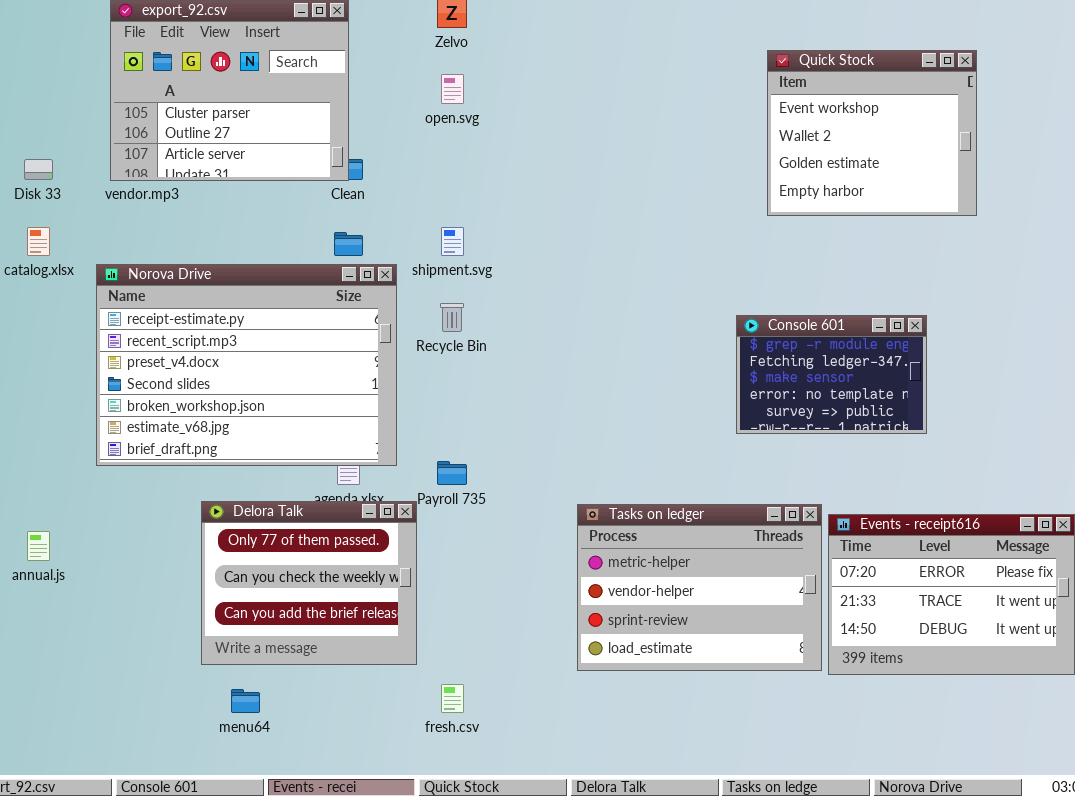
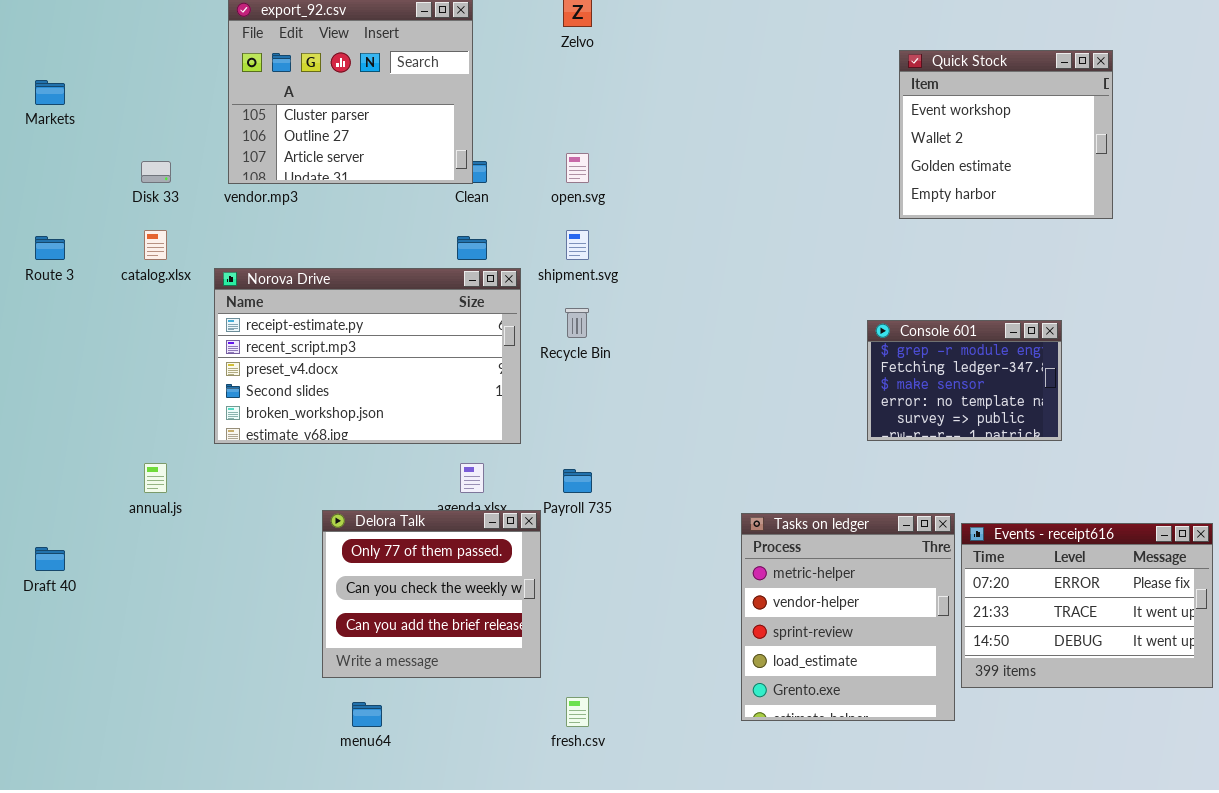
open.svg: [441,74,464,104] -> [566,153,589,183], moved
Norova Drive: [96,264,397,466] -> [214,268,521,444], resized
Tasks on ledger: [577,504,822,671] -> [741,513,955,721], resized
annual.js: [27,531,50,561] -> [144,463,167,493], moved

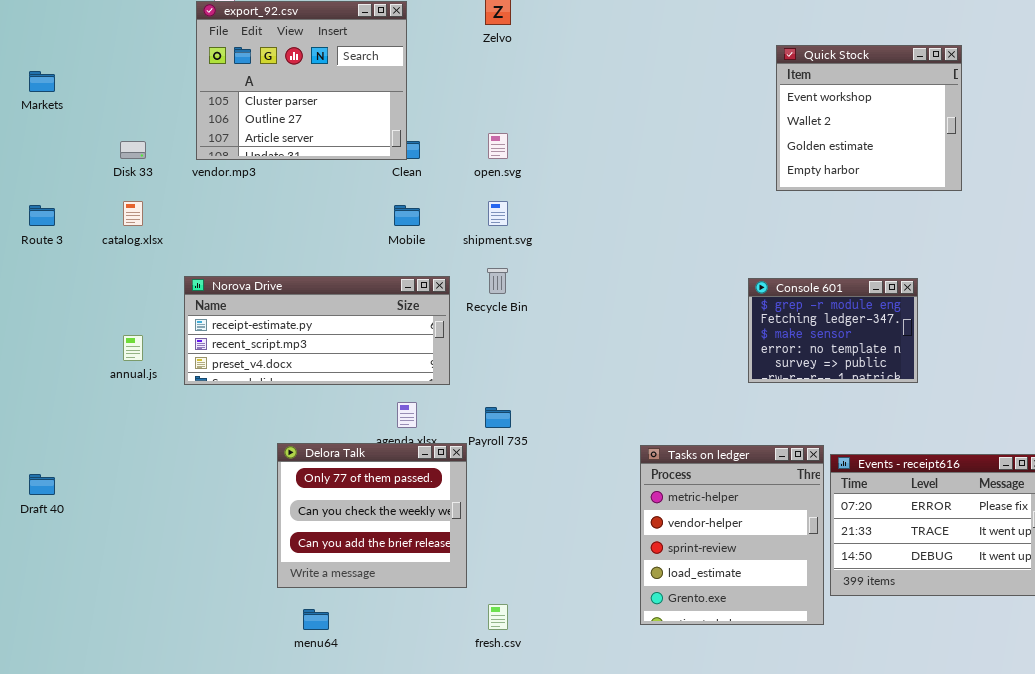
Norova Drive: [214,268,521,444] -> [184,276,450,385], resized
annual.js: [144,463,167,493] -> [123,335,143,361], moved

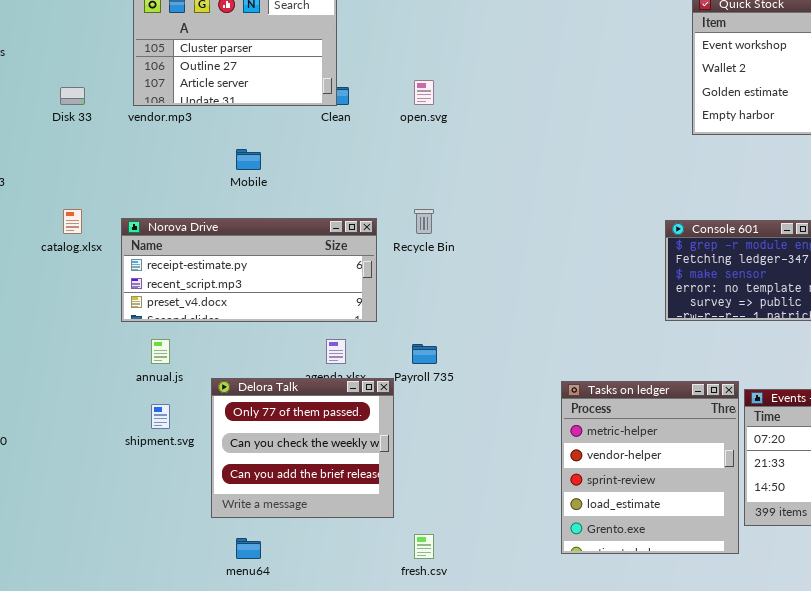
catalog.xlsx: [123,201,143,226] -> [63,209,82,234], moved
shipment.svg: [488,201,508,226] -> [151,404,170,429], moved
Mobile: [394,205,420,226] -> [236,149,261,170], moved
annual.js: [123,335,143,361] -> [151,339,170,364], moved

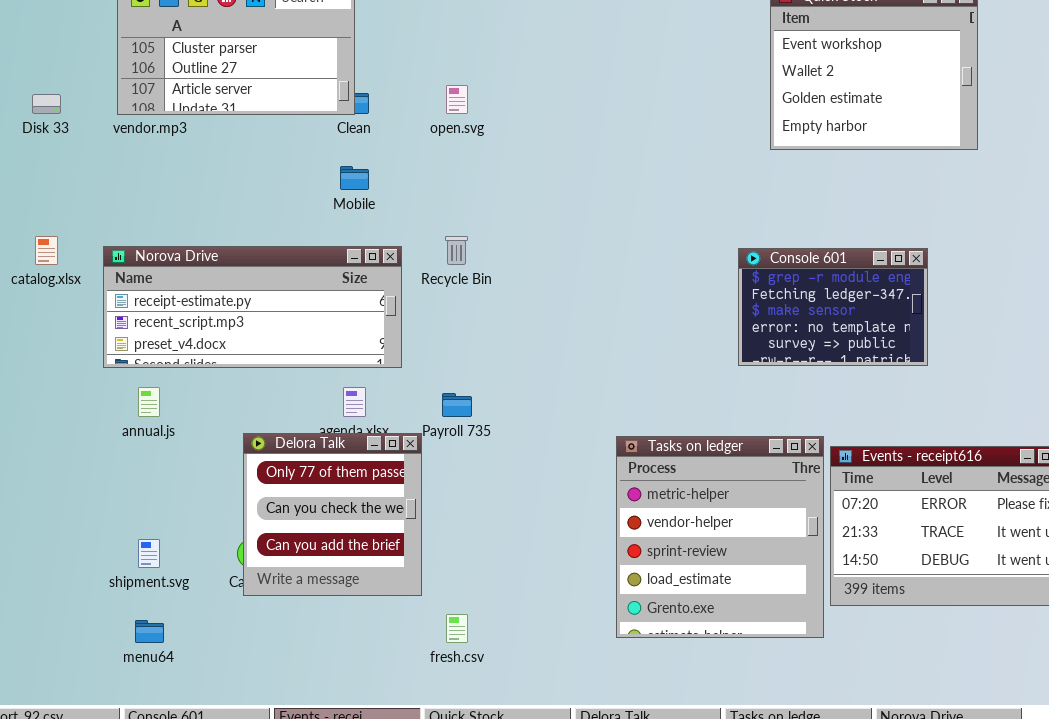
Mobile: [236,149,261,170] -> [340,166,369,190], moved
Delora Talk: [211,378,394,518] -> [243,433,422,596], resized
shipment.svg: [151,404,170,429] -> [138,539,160,568], moved
menu64: [236,538,261,559] -> [135,620,164,643], moved

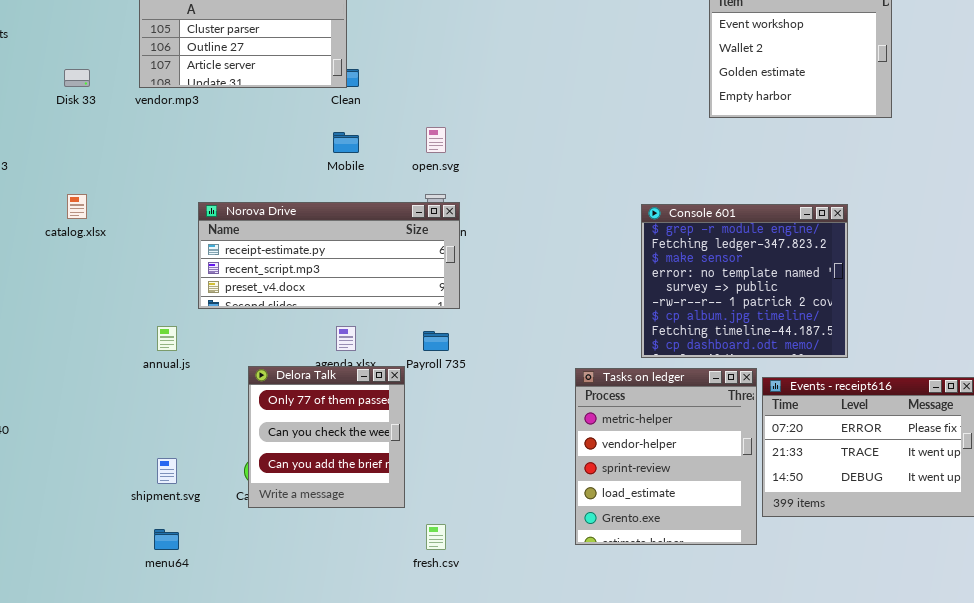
open.svg: [446,85,468,114] -> [426,127,446,153], moved
Norova Drive: [103,246,402,368] -> [198,202,460,309], moved
Console 601: [738,248,928,366] -> [641,204,848,358], resized

